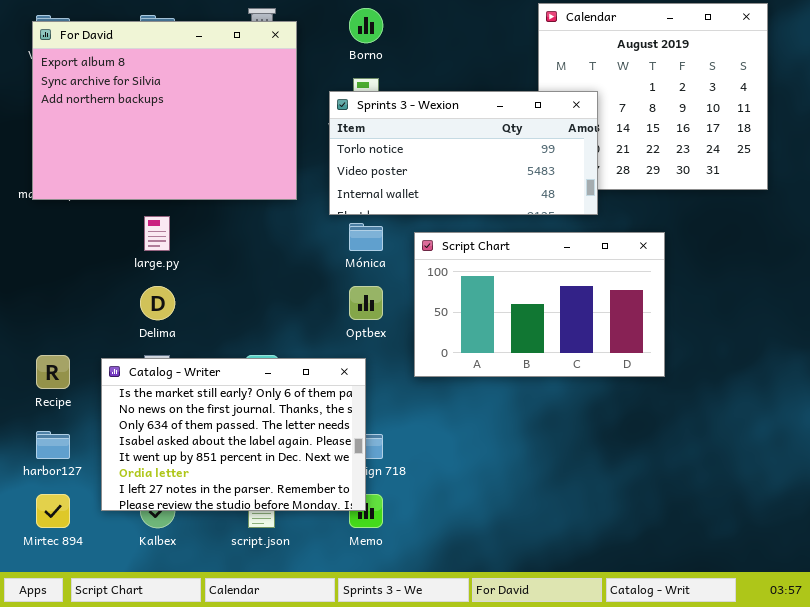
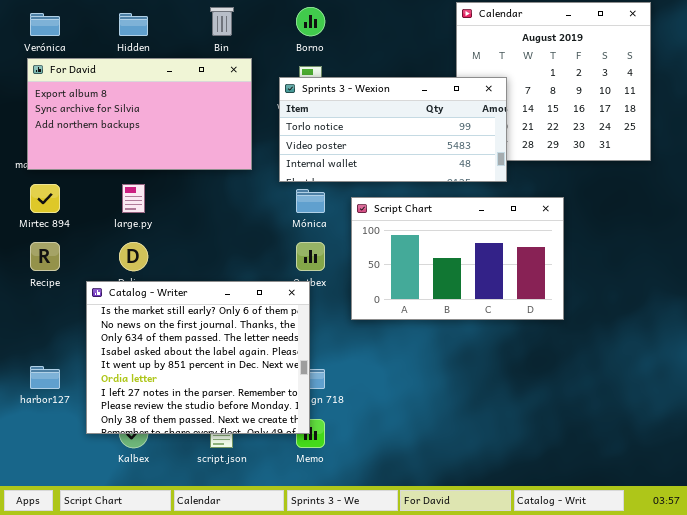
For David: [32,21,297,200] -> [27,58,252,170], resized
Recipe: [36,355,70,389] -> [30,242,60,271], moved
Catalog - Writer: [101,358,366,511] -> [86,281,310,434], resized
Mirtec 894: [36,494,70,528] -> [30,184,60,213], moved

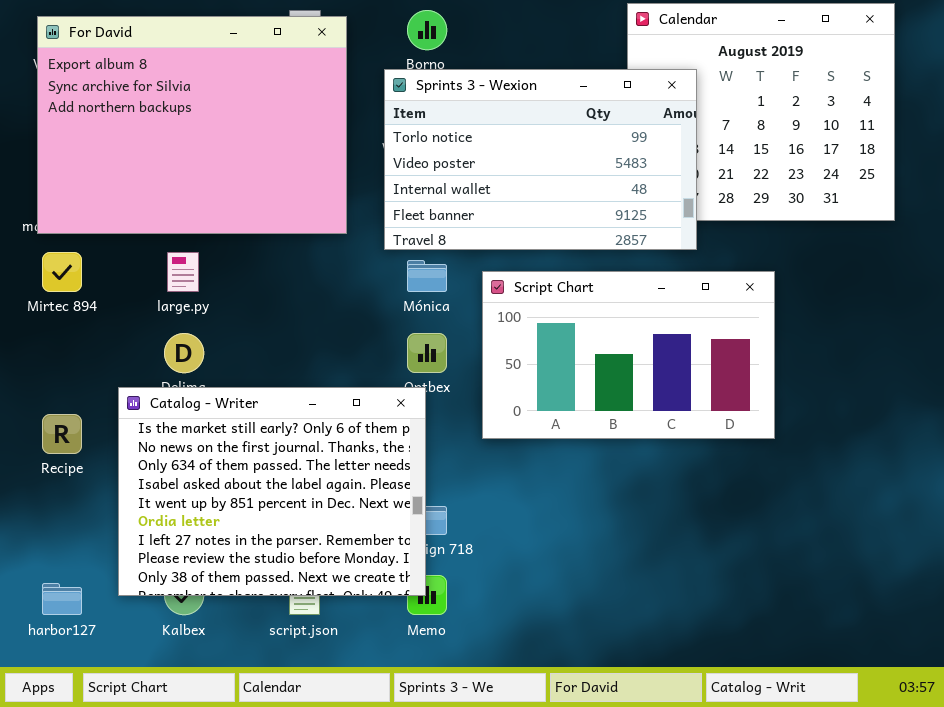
For David: [27,58,252,170] -> [37,16,347,234], resized
Sprints 3 - Wexion: [279,77,507,182] -> [384,69,697,250], resized
Recipe: [30,242,60,271] -> [42,414,82,454], moved
harbor127: [30,366,60,389] -> [42,583,82,615], moved

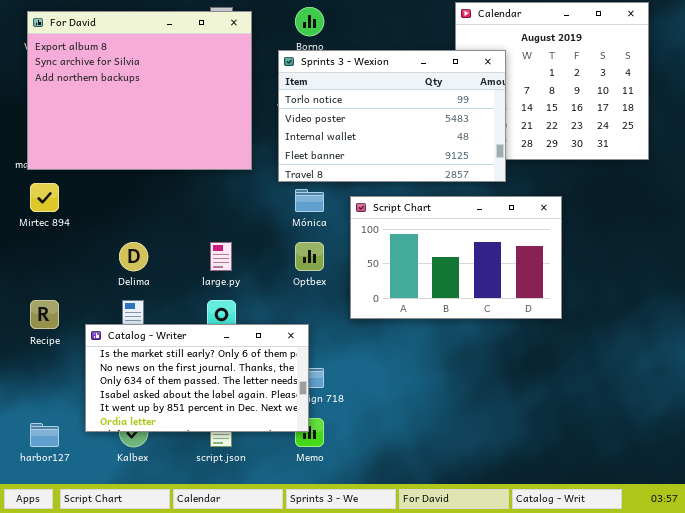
large.py: [167,252,199,292] -> [210,242,232,271], moved
Catalog - Writer: [118,387,426,596] -> [85,324,309,432], resized

